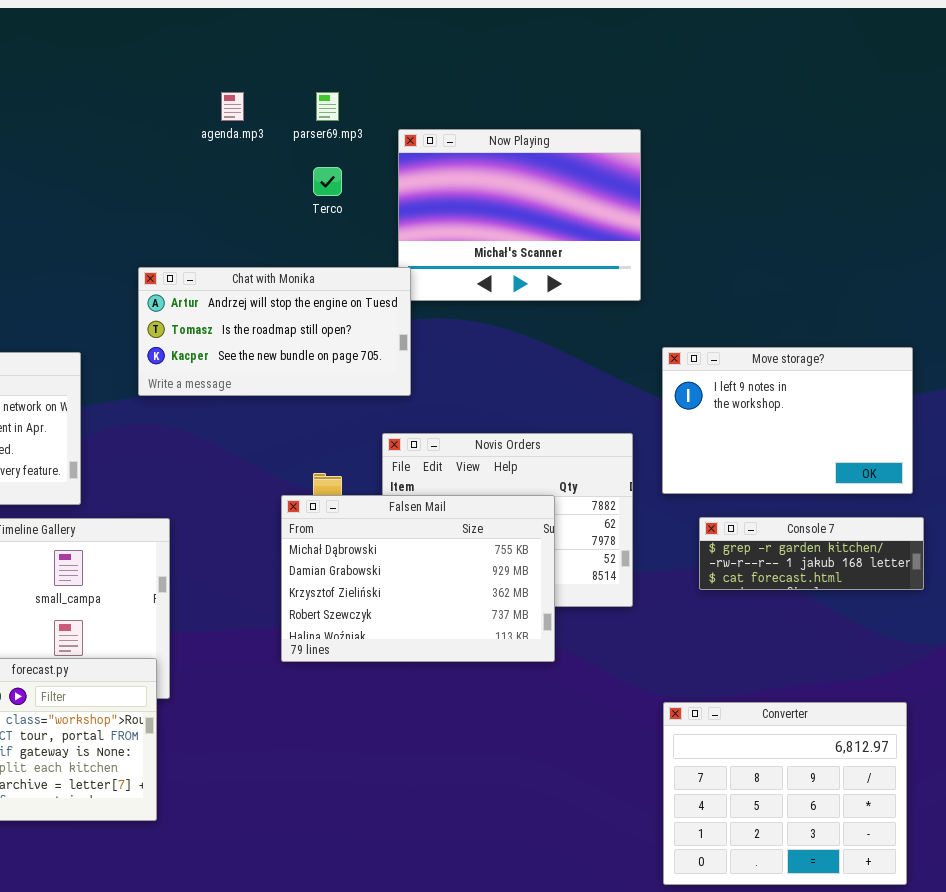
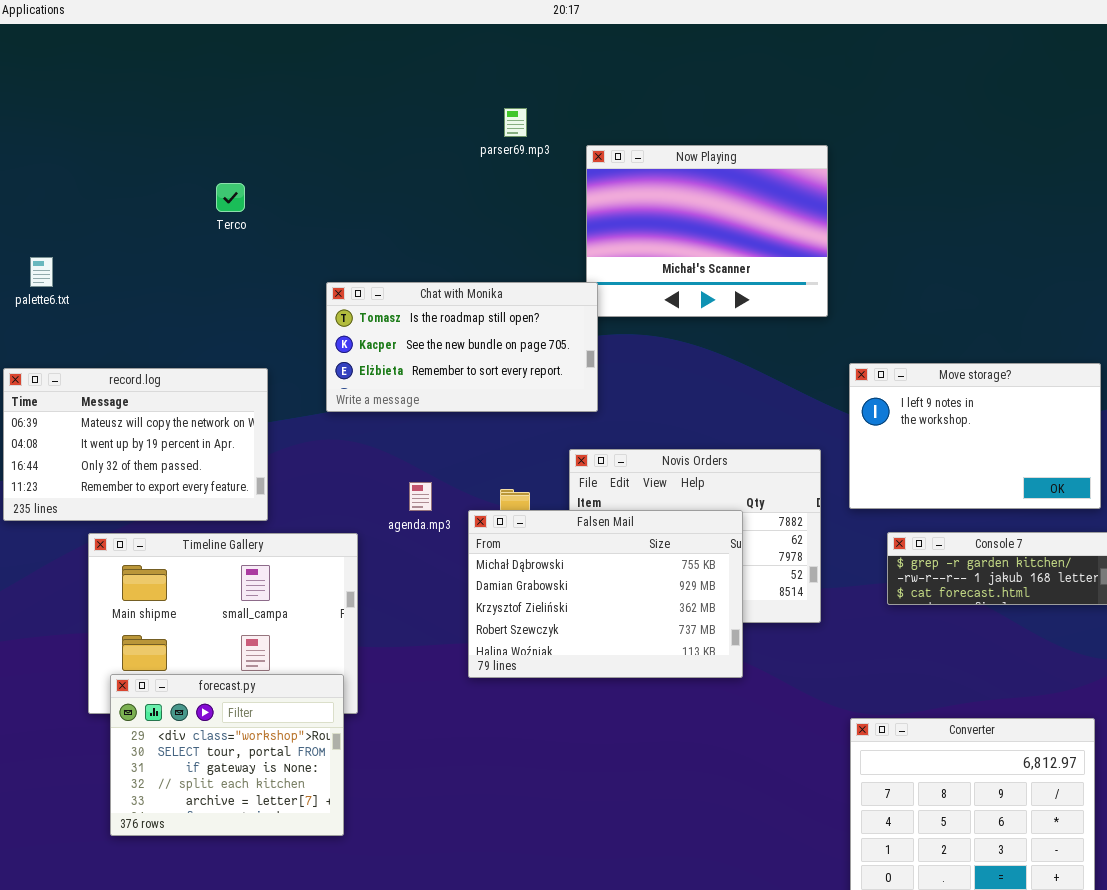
agenda.mp3: [221,92,244,121] -> [409,482,432,511], moved
Terco: [313,167,342,196] -> [216,183,245,212], moved
Chat with Monika: [138,267,411,396] -> [326,282,598,412], scrolled down 1 row

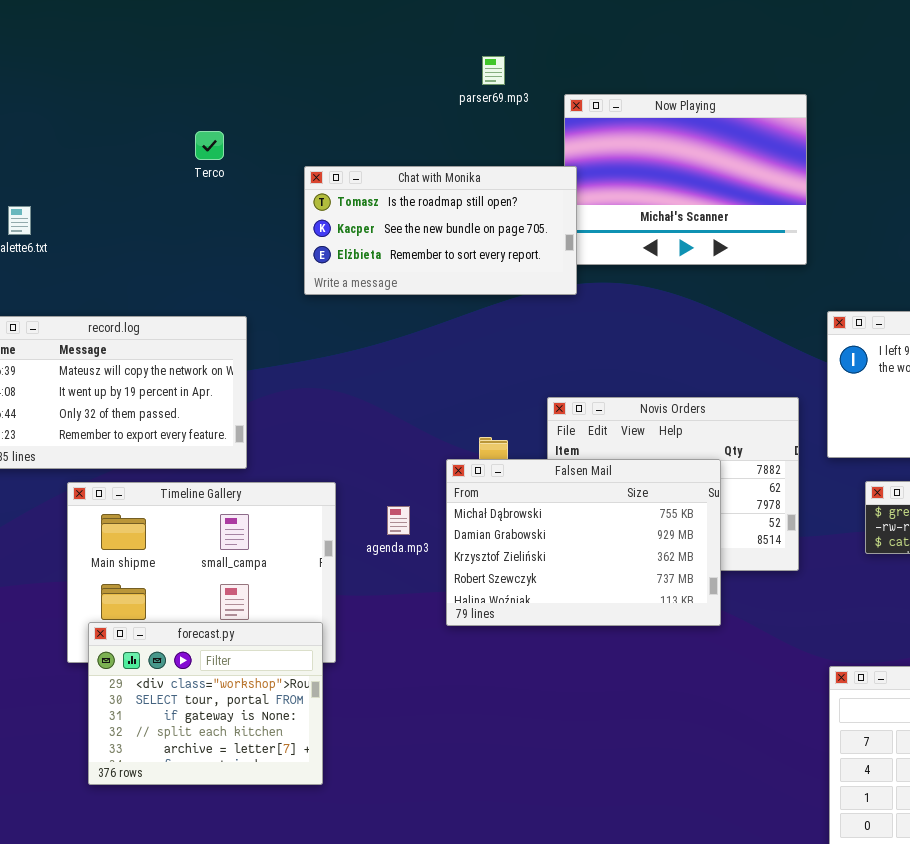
Chat with Monika: [326,282,598,412] -> [304,166,577,295], moved
agenda.mp3: [409,482,432,511] -> [387,506,410,535], moved

